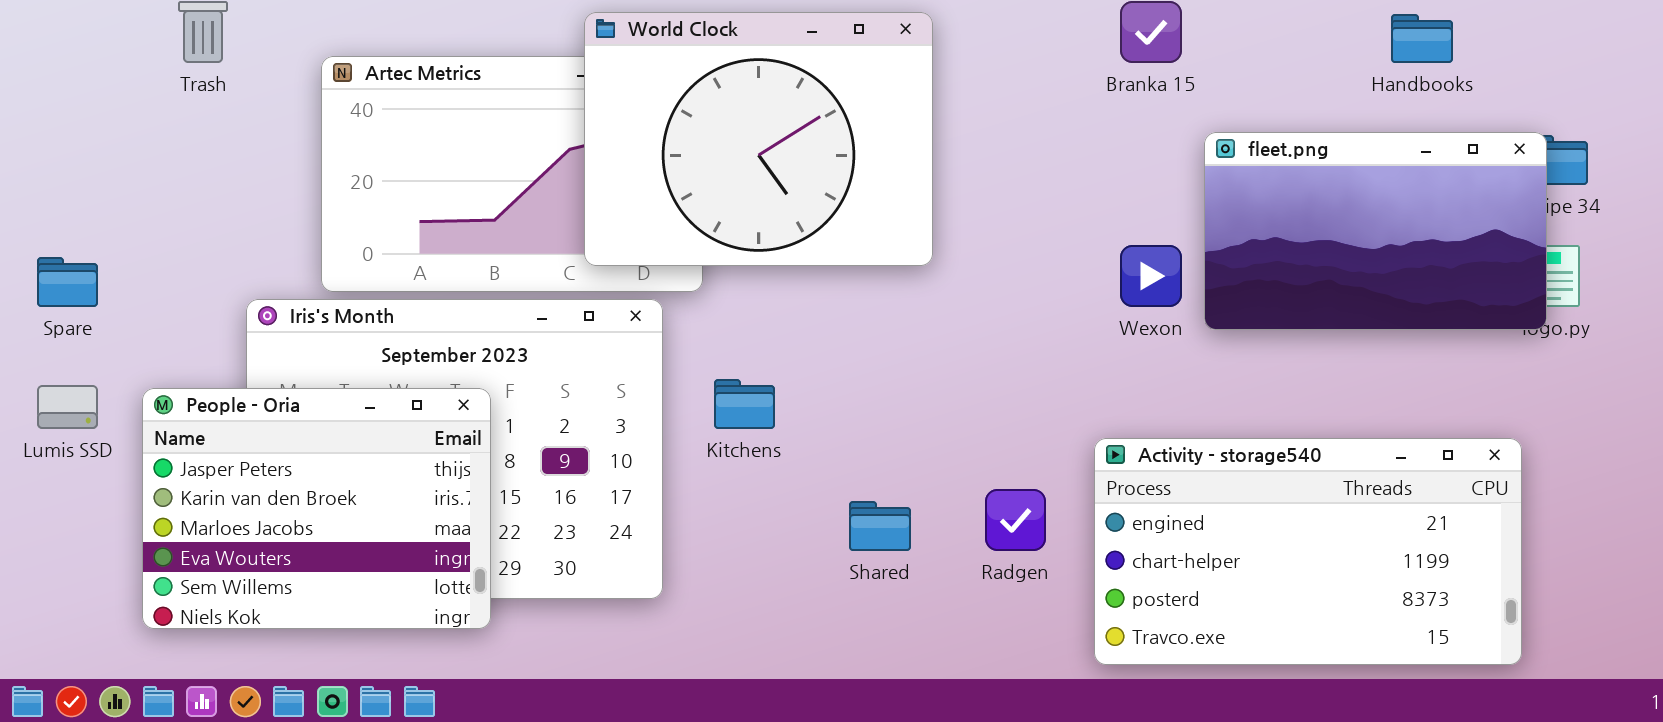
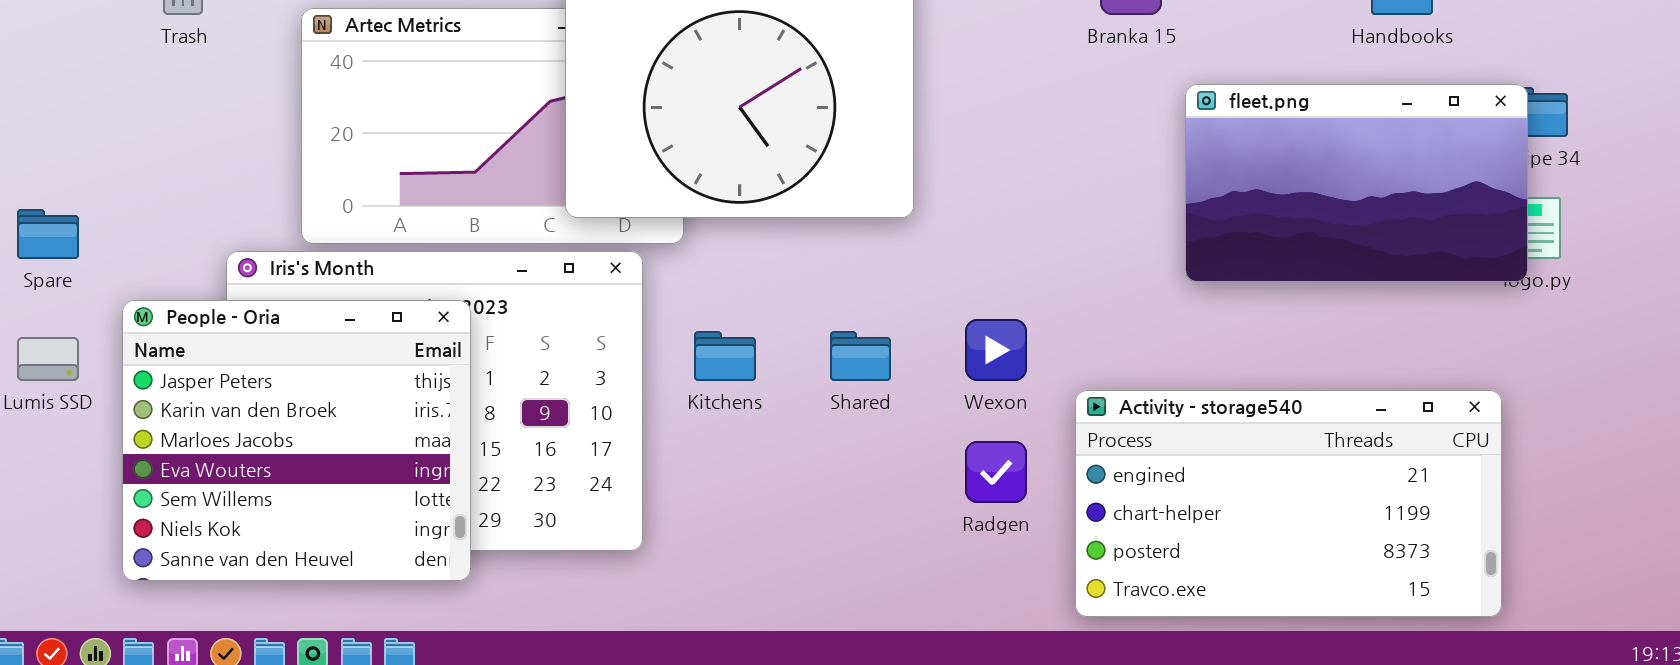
Wexon: [1120,245,1182,307] -> [965,319,1027,381], moved
People - Oria: [142,388,491,629] -> [122,300,471,581], resized
Shared: [849,501,911,551] -> [830,331,891,381], moved

